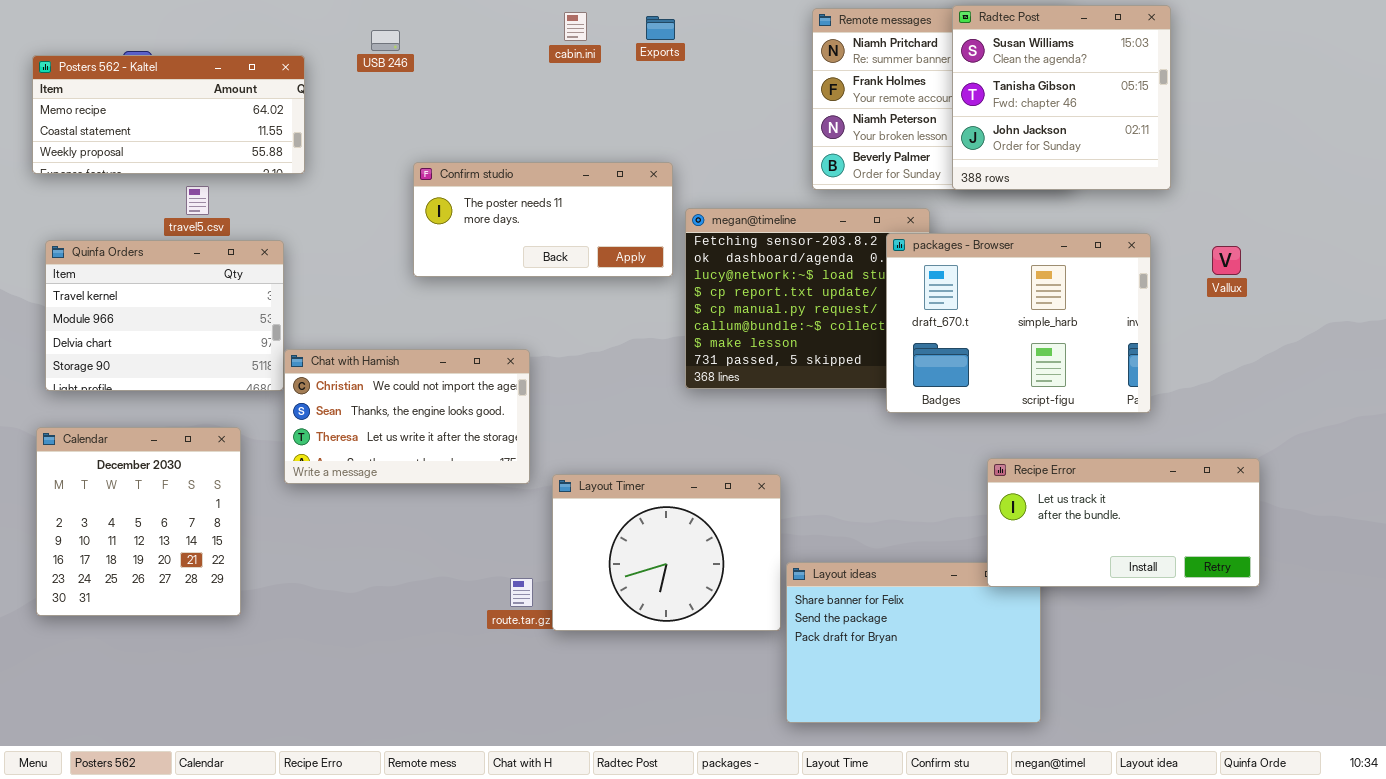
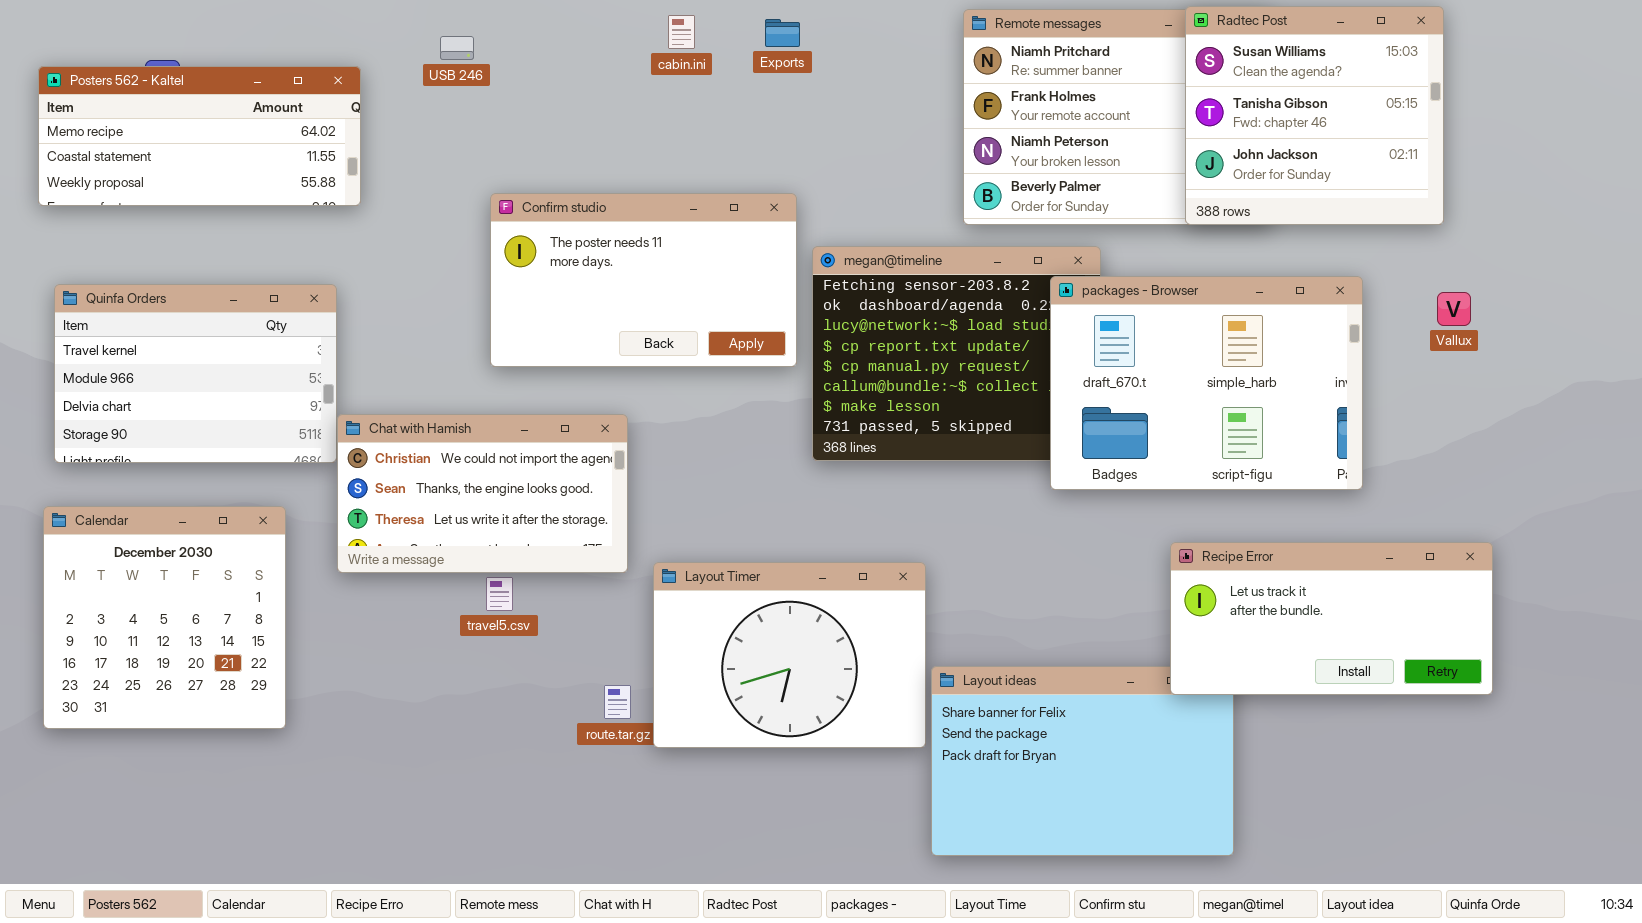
Radtec Post: [952,5,1171,190] -> [1185,6,1444,225], moved
Confirm studio: [413,162,673,277] -> [490,193,797,367], resized
travel5.csv: [186,186,209,215] -> [486,577,513,611], moved

